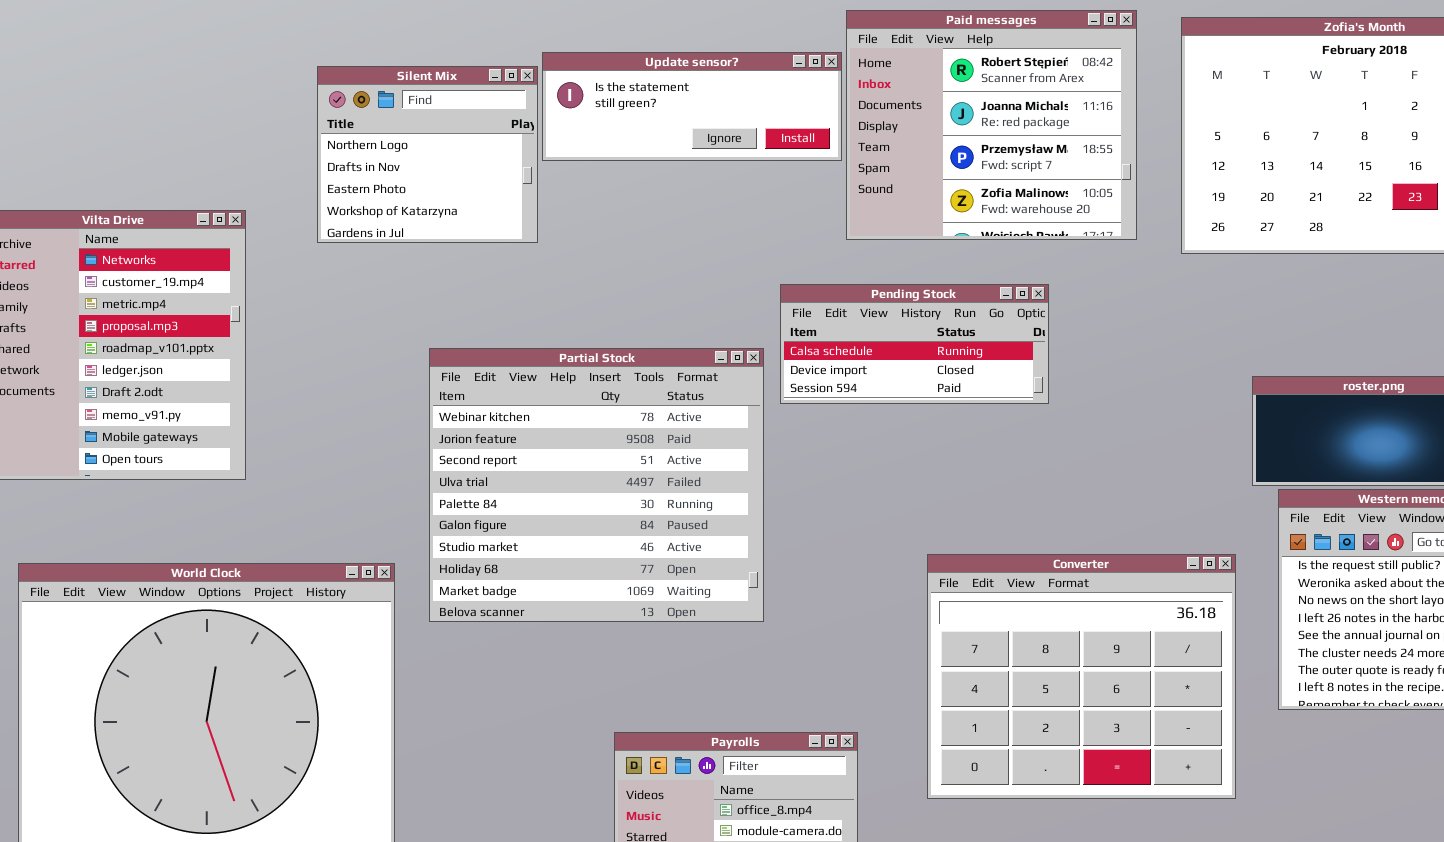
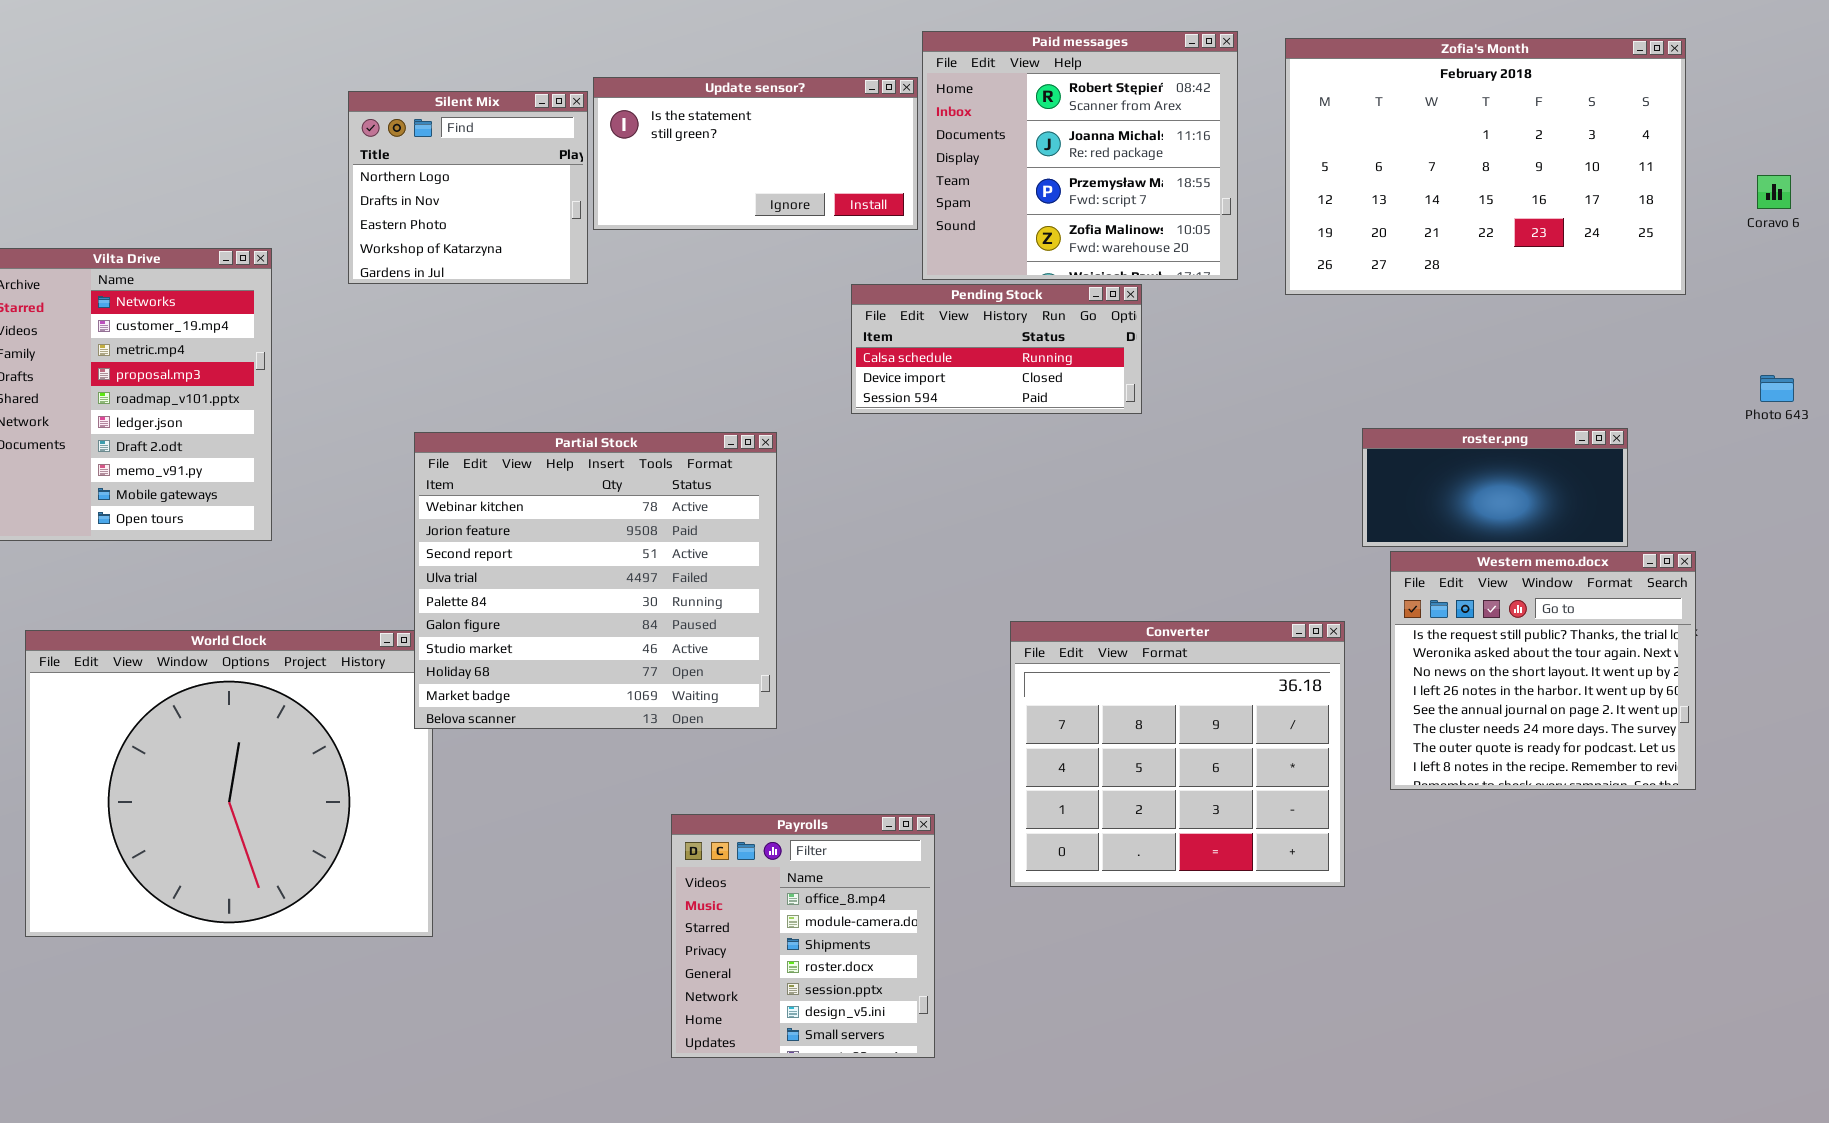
Update sensor?: [542,52,842,161] -> [593,77,918,230], resized
Pending Stock: [780,284,1049,404] -> [851,284,1142,414], moved
Partial Stock: [429,348,764,622] -> [414,432,777,729], moved

